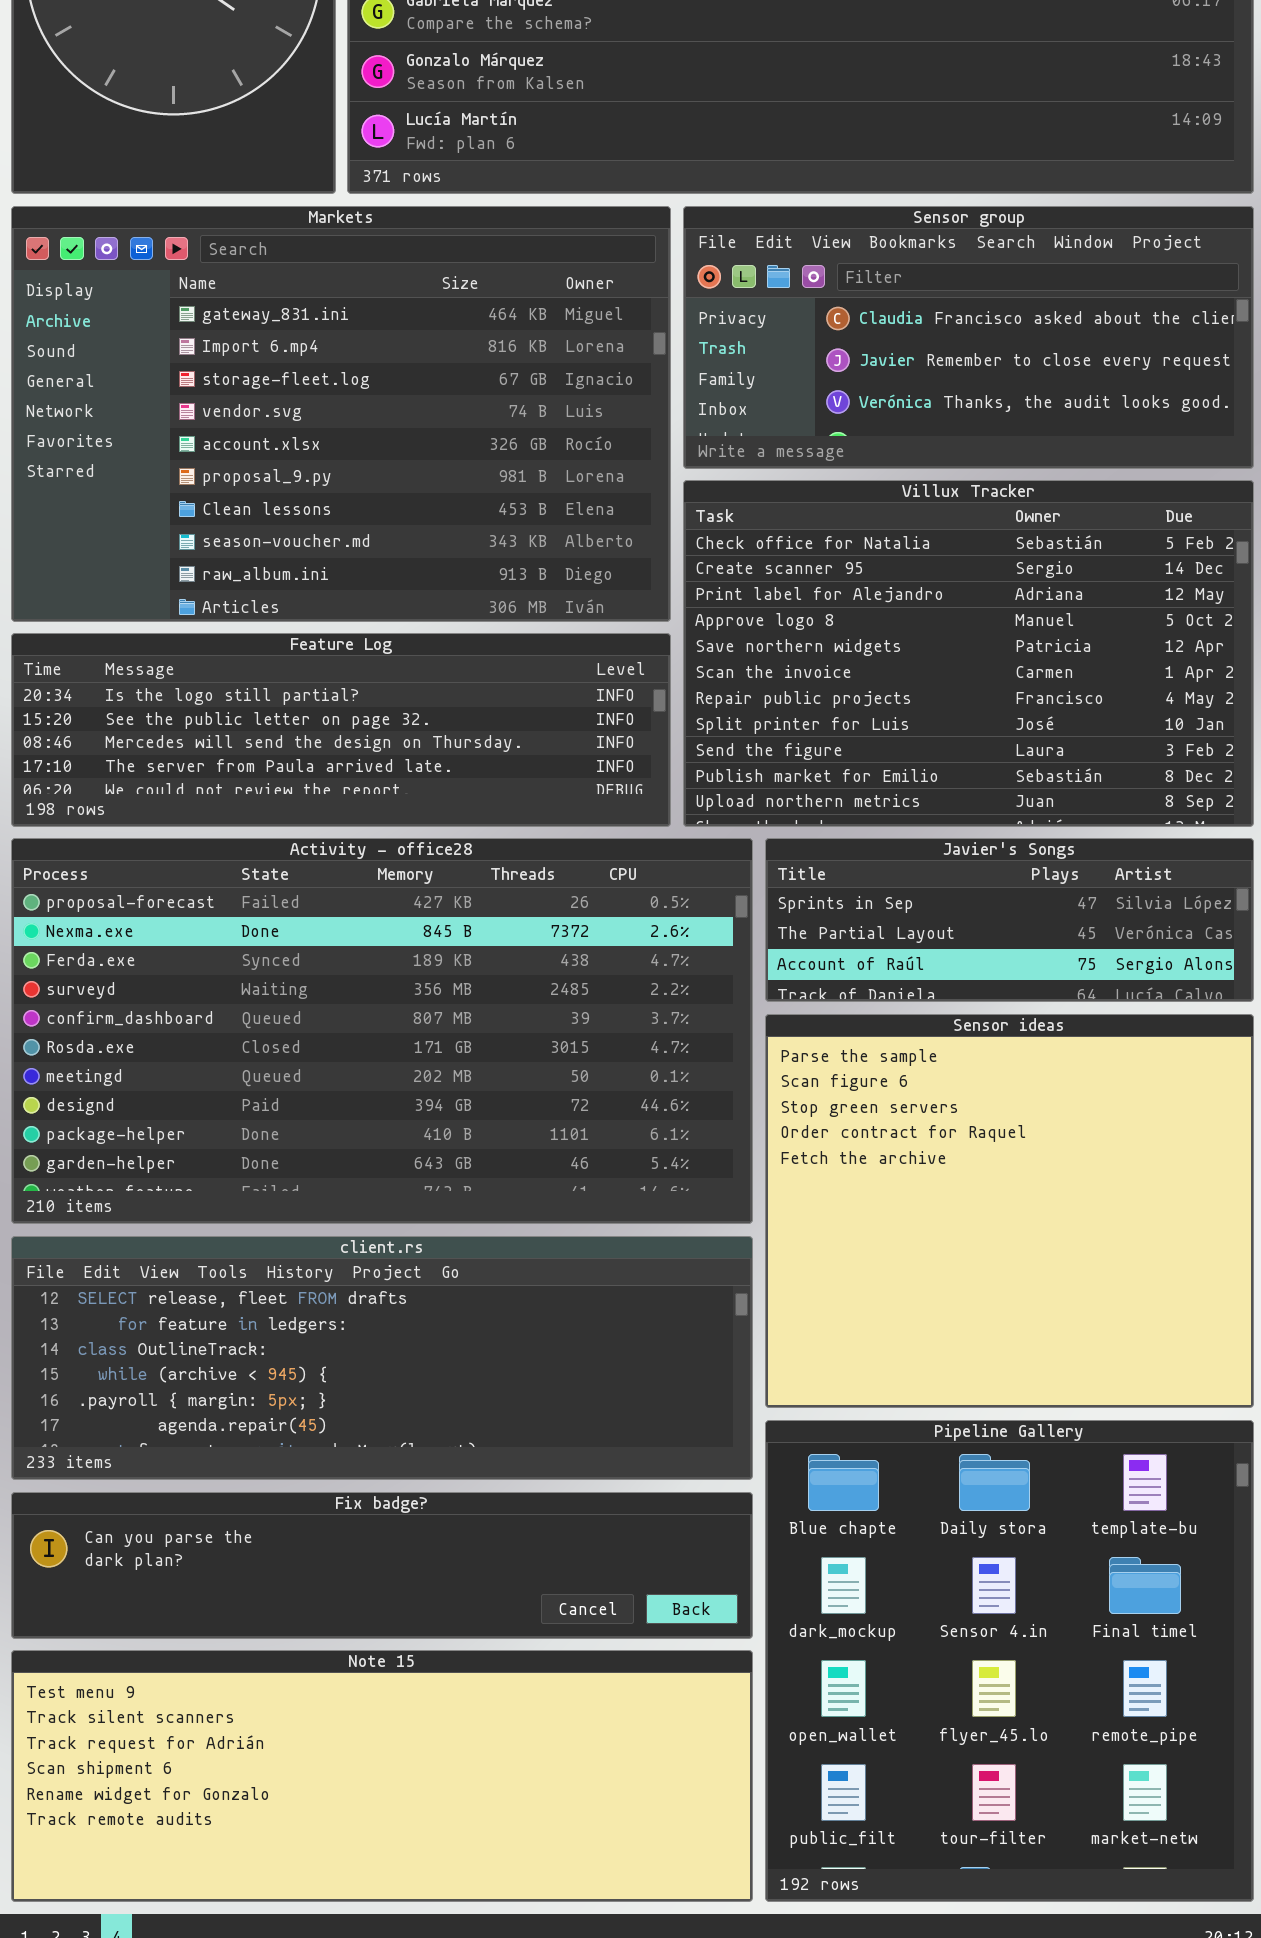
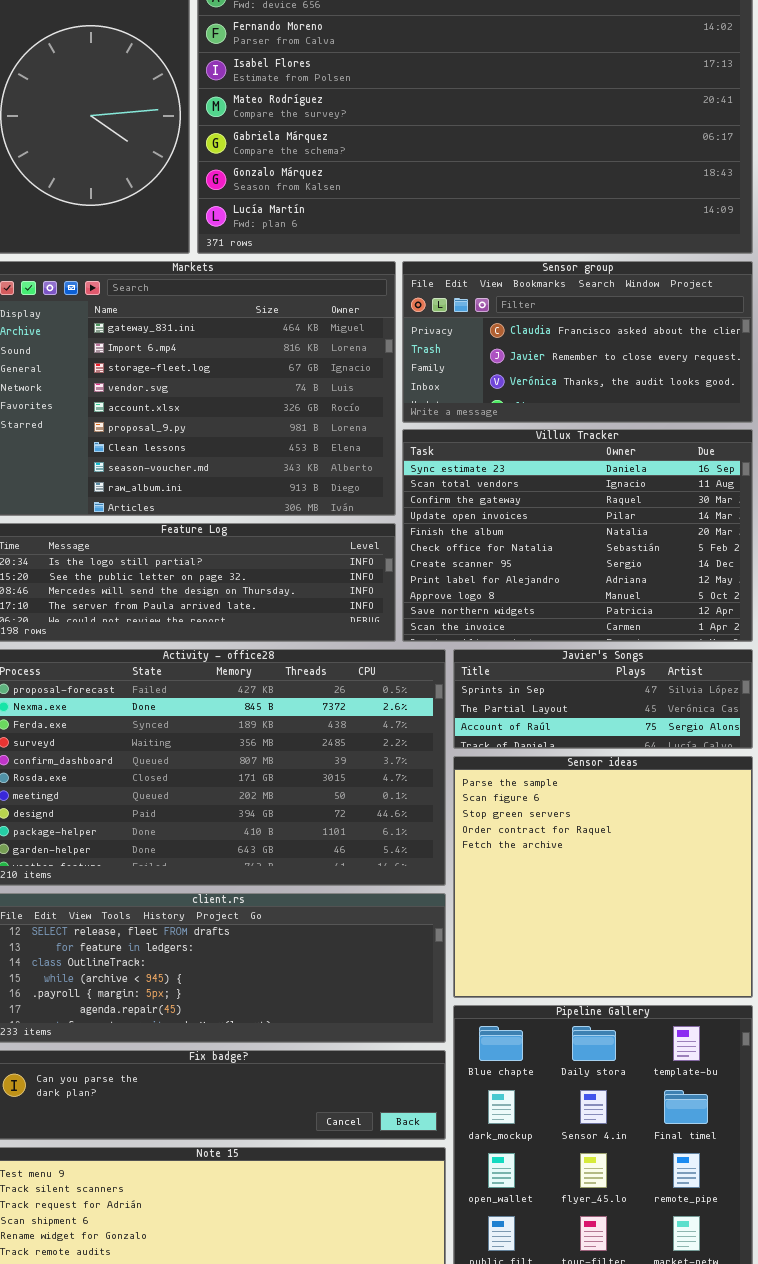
Villux Tracker: [683,480,1254,827] -> [402,429,753,642], scrolled up 5 rows

